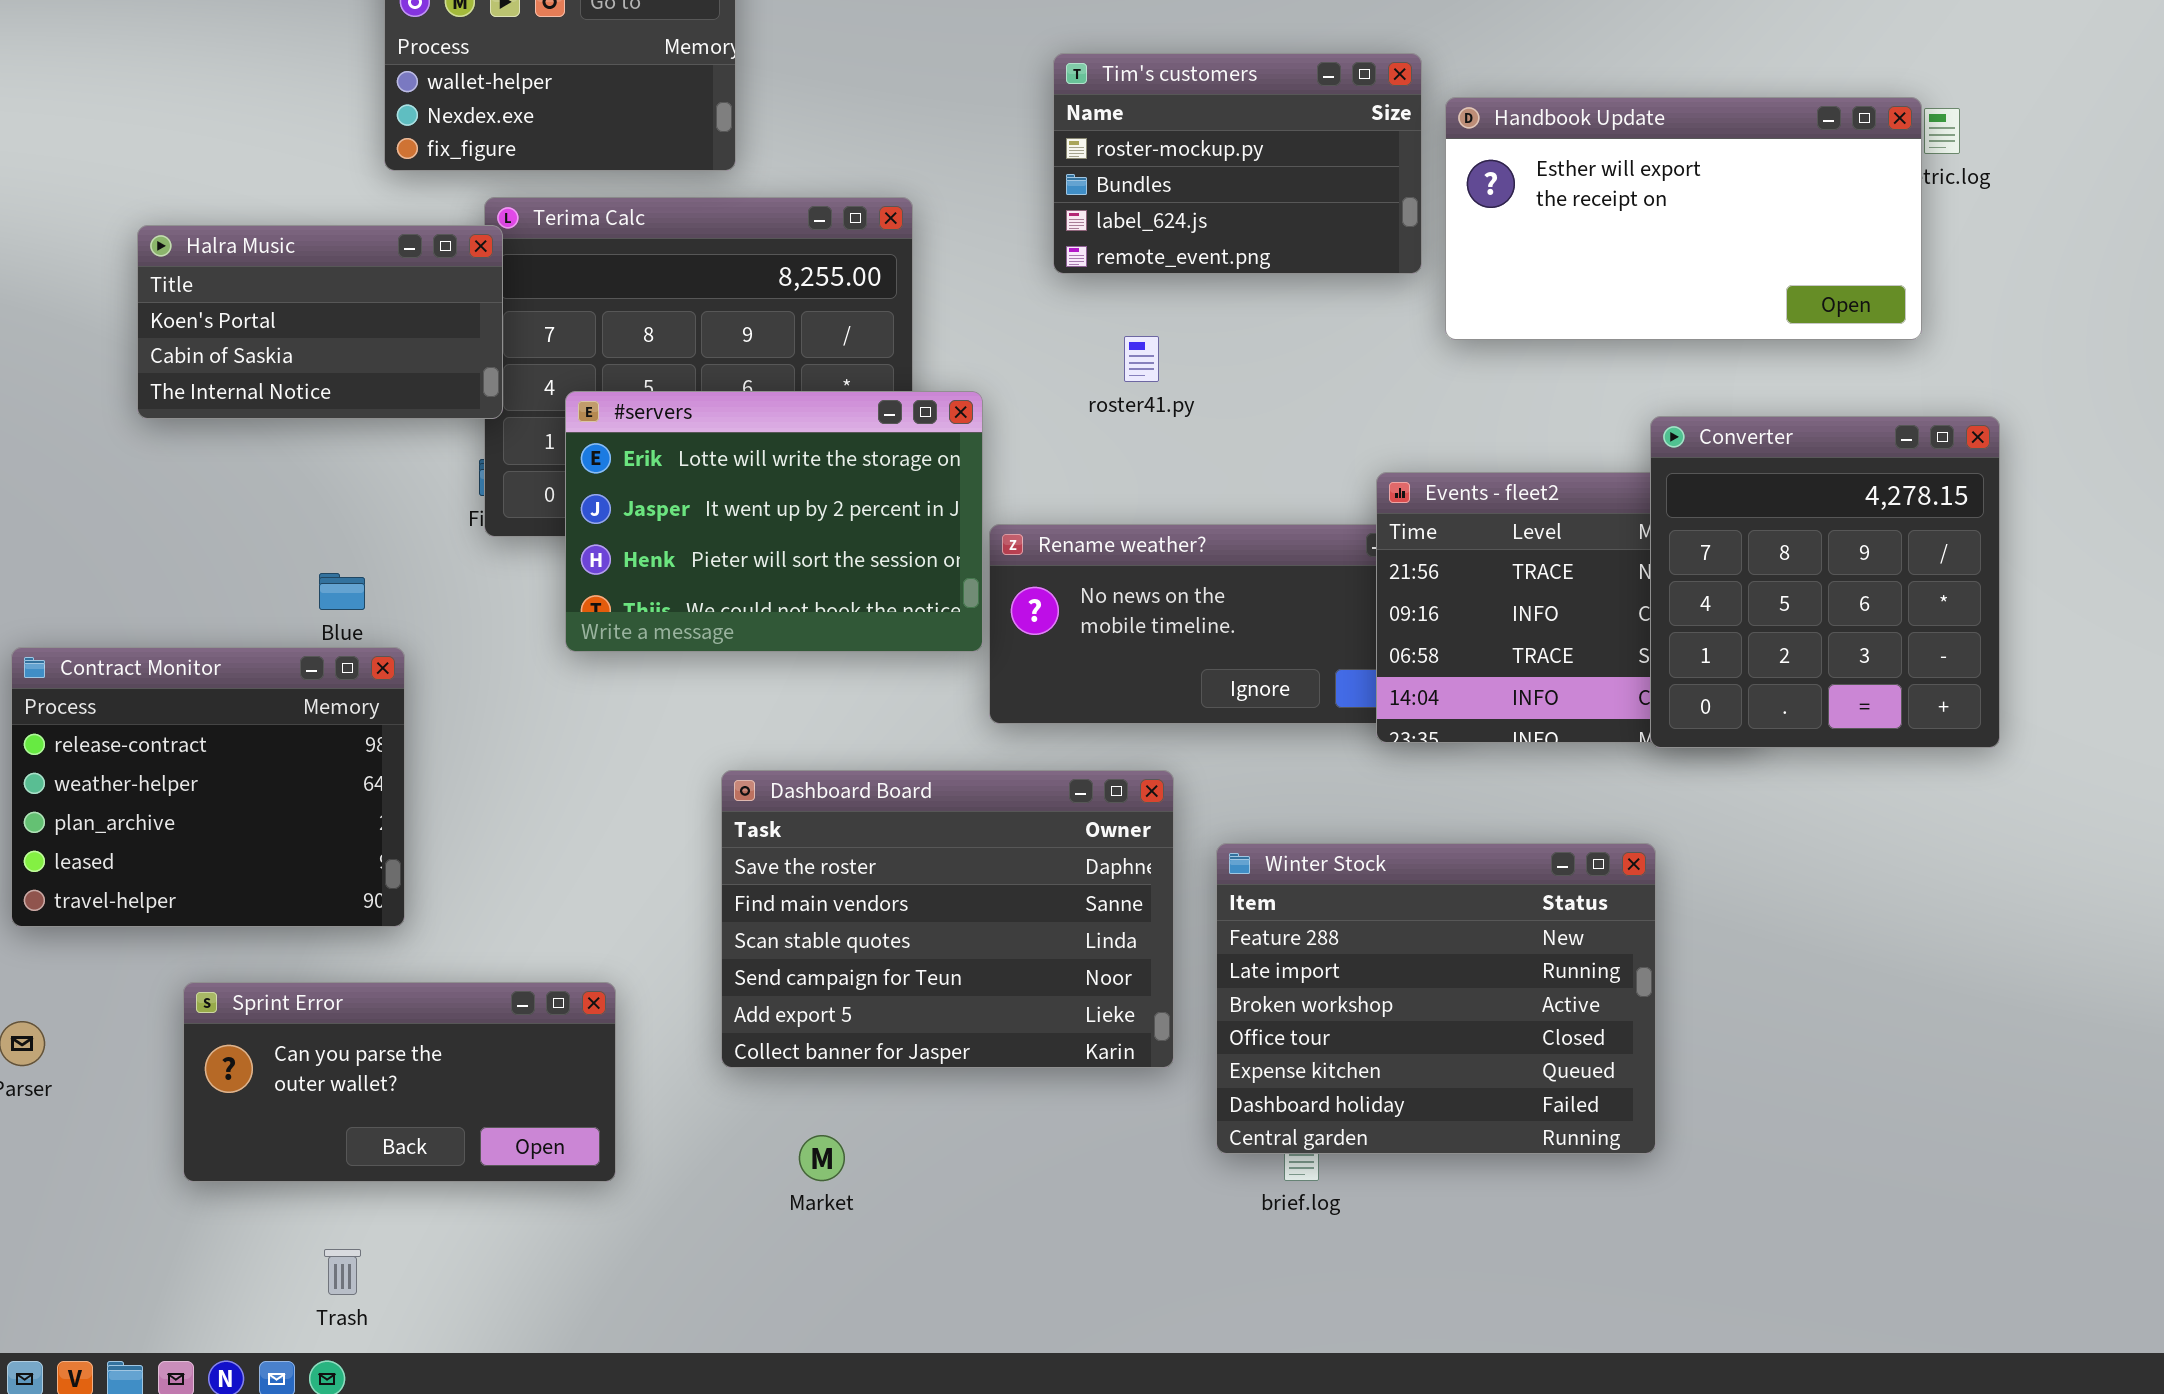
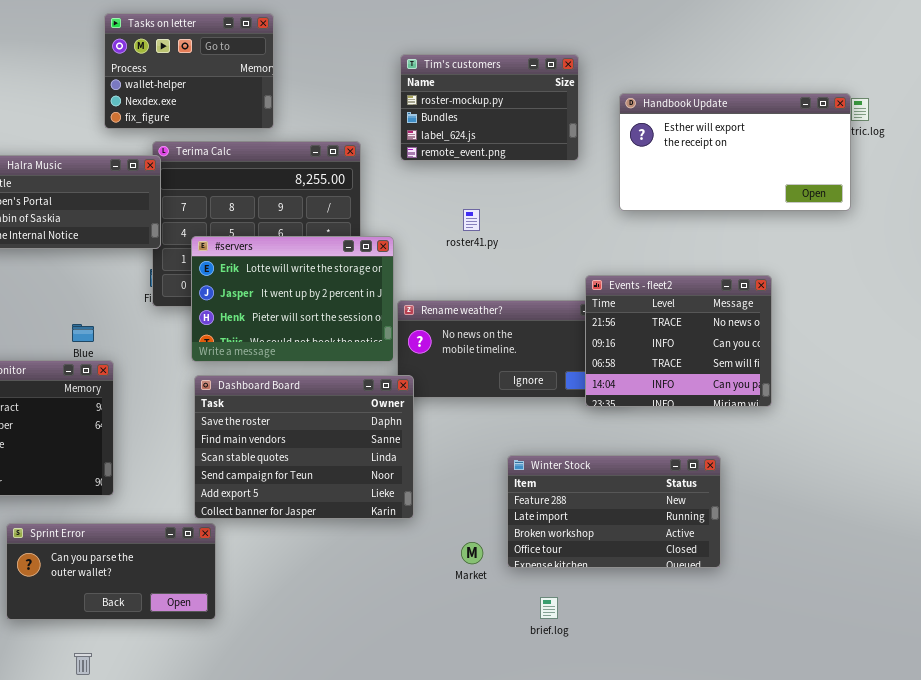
Tim's customers: [1053,53,1422,274] -> [400,54,579,161], moved
Converter: [1650,416,2000,748] -> none, closed
Dashboard Board: [721,770,1174,1068] -> [194,375,414,519], moved
Winter Stock: [1216,843,1656,1154] -> [507,455,721,568], resized
Market: [799,1135,845,1181] -> [461,542,483,564], moved

